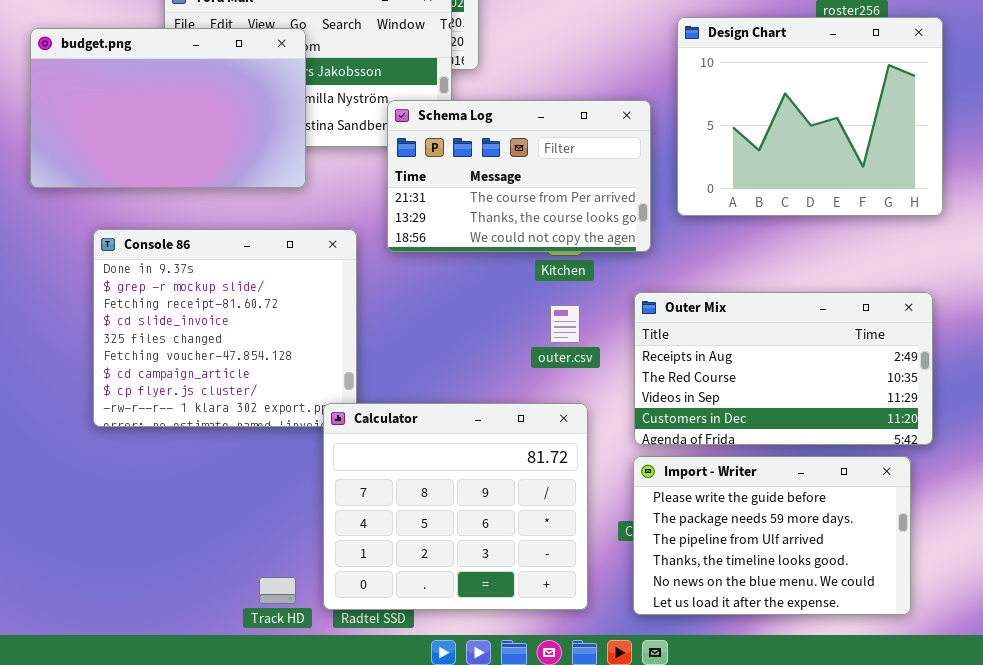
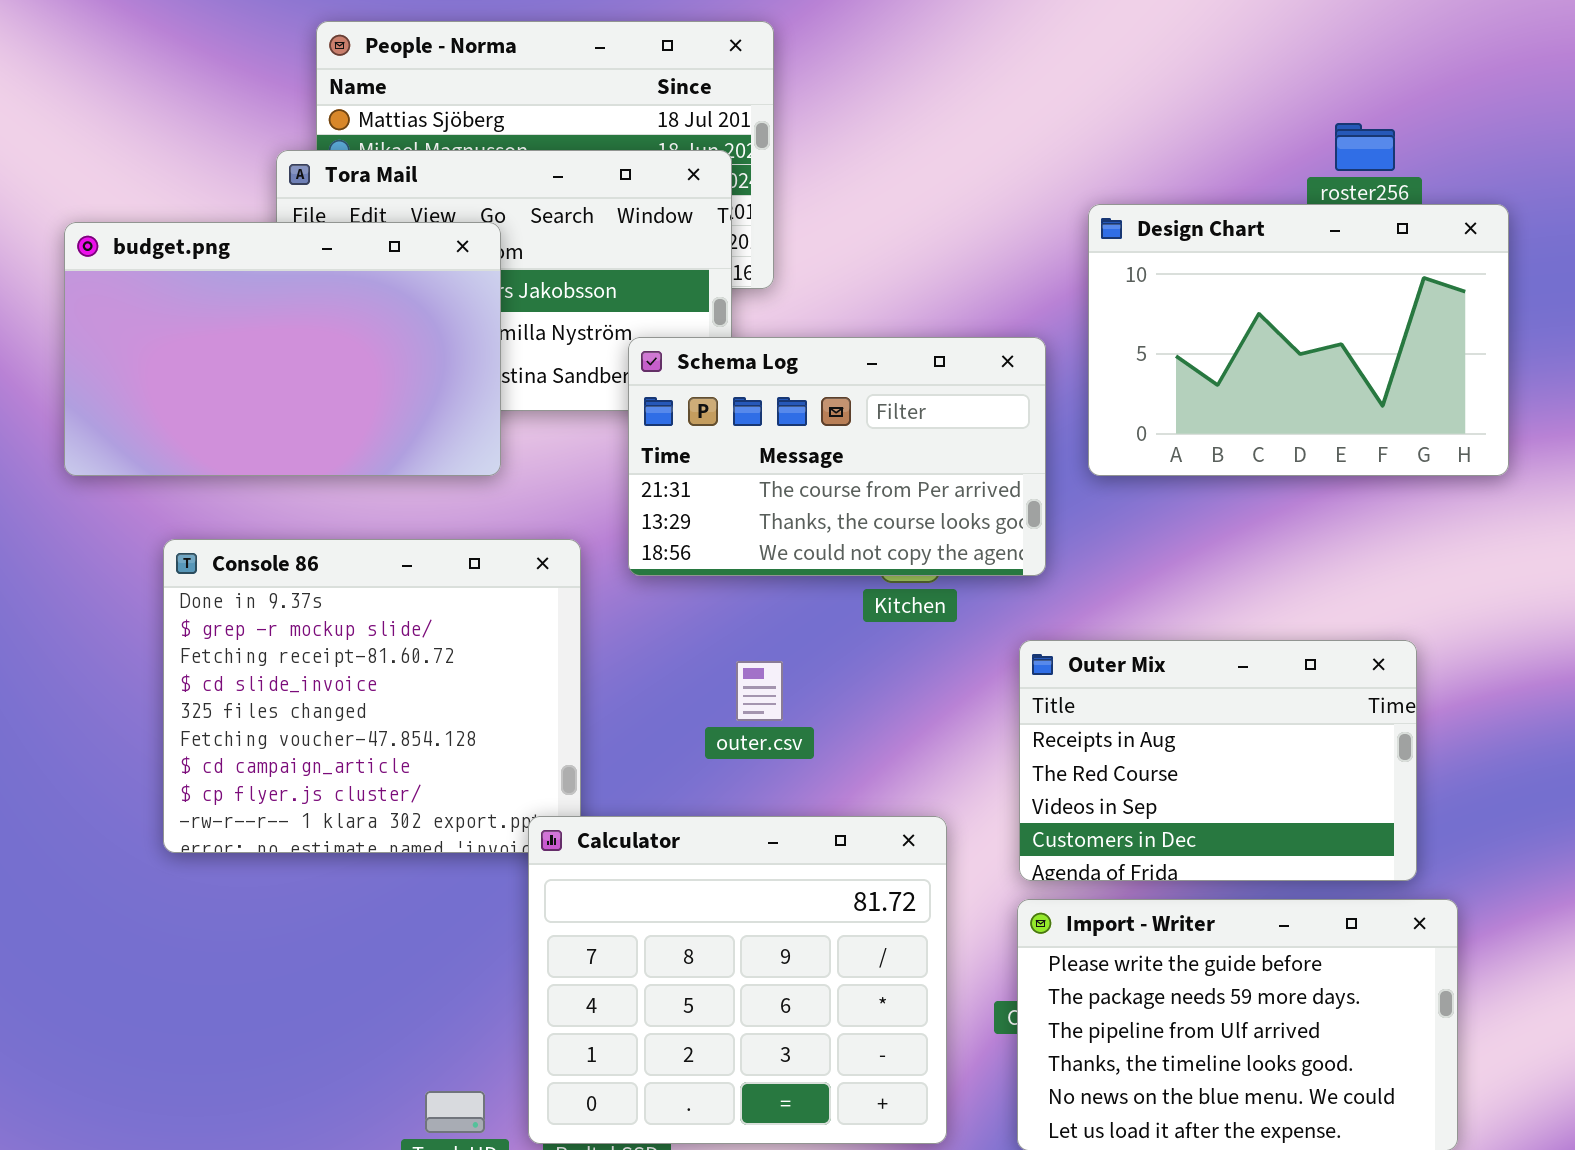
Design Chart: [677,17,943,216] -> [1088,204,1509,476], resized
Outer Mix: [634,292,933,445] -> [1019,640,1417,881], resized
outer.csv: [550,305,580,343] -> [736,661,783,721], moved

